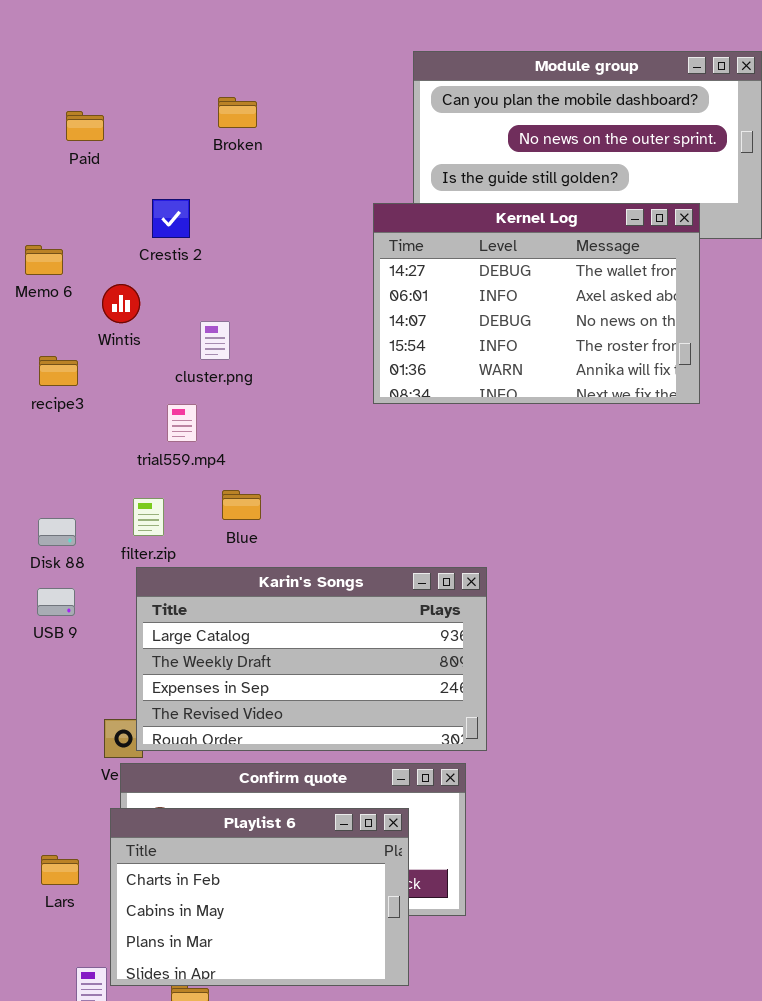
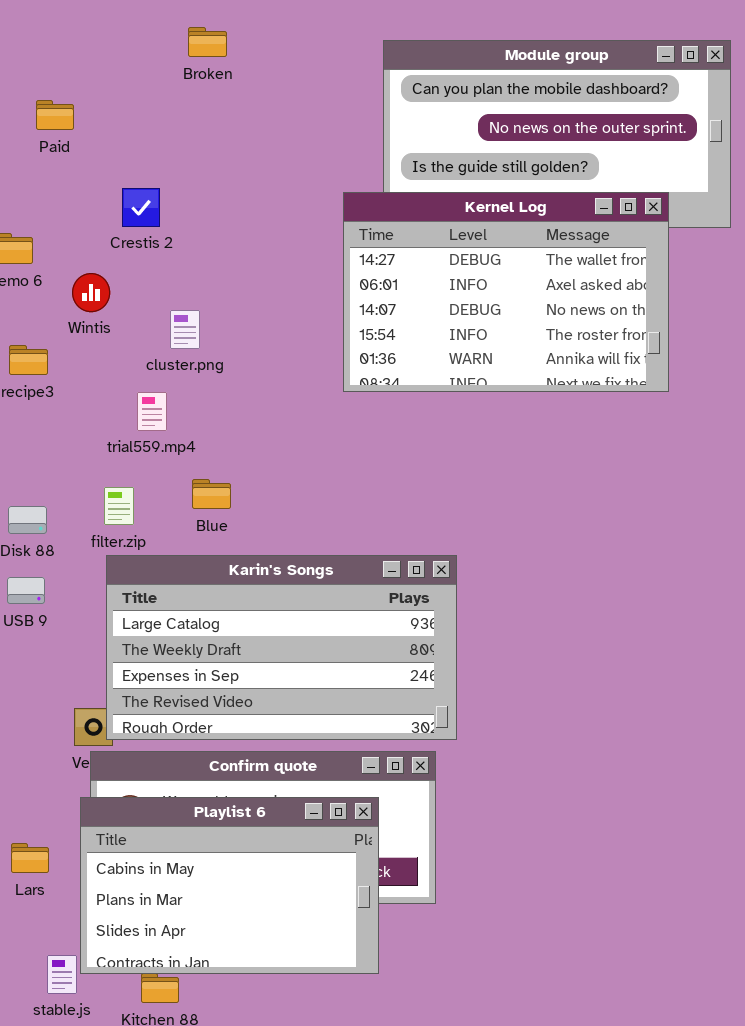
Broken: [218,97,257,128] -> [188,27,227,57], moved
Playlist 6: [110,808,409,986] -> [80,797,379,974], scrolled down 1 row

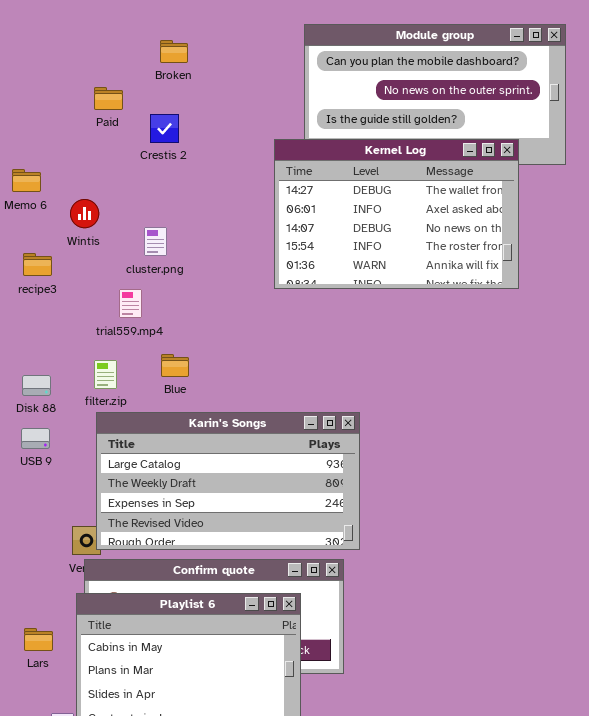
Broken: [188,27,227,57] -> [160,40,188,63], moved
Paid: [36,100,74,130] -> [94,87,123,110], moved
Crestis 2: [122,188,160,227] -> [150,114,179,143], moved

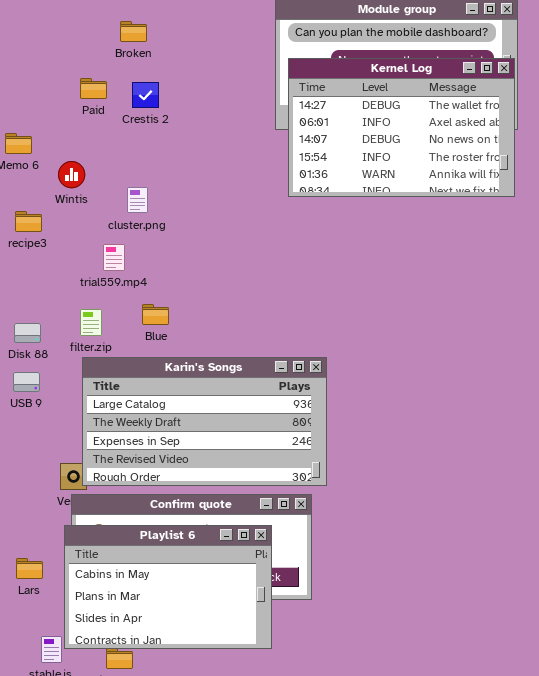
Broken: [160,40,188,63] -> [120,21,147,42], moved
Paid: [94,87,123,110] -> [80,78,107,99], moved
Kernel Log: [274,139,519,289] -> [288,58,515,197], moved

